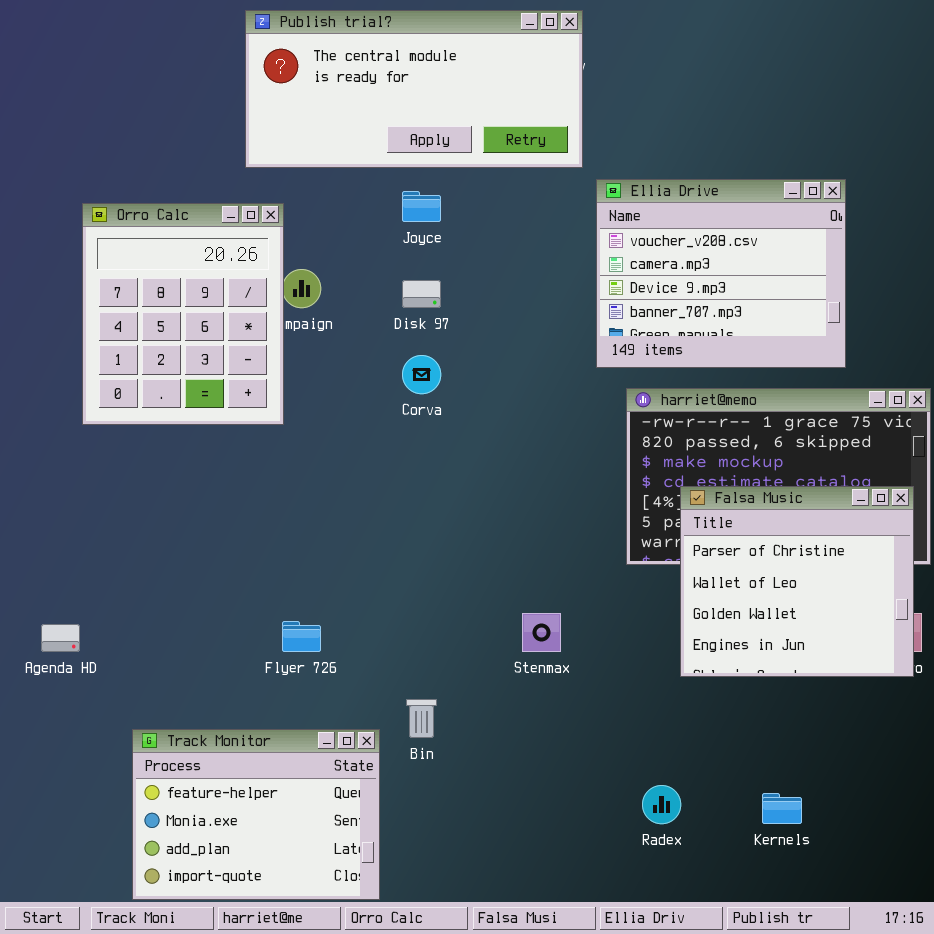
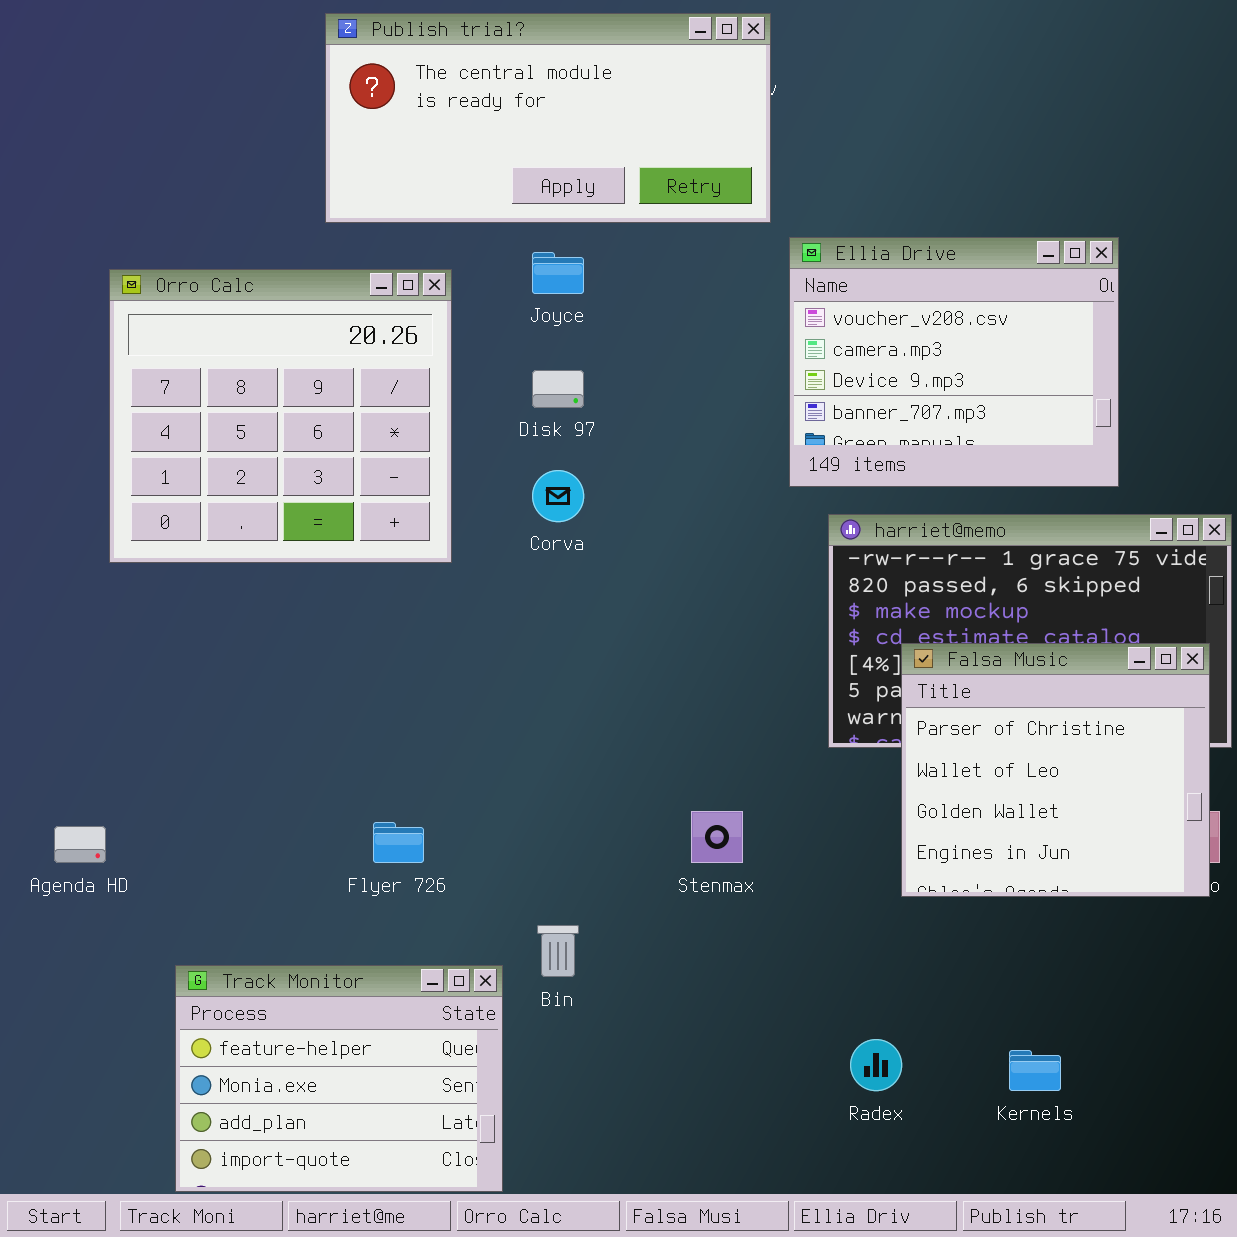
Orro Calc: [82,203,284,425] -> [109,269,452,563], resized

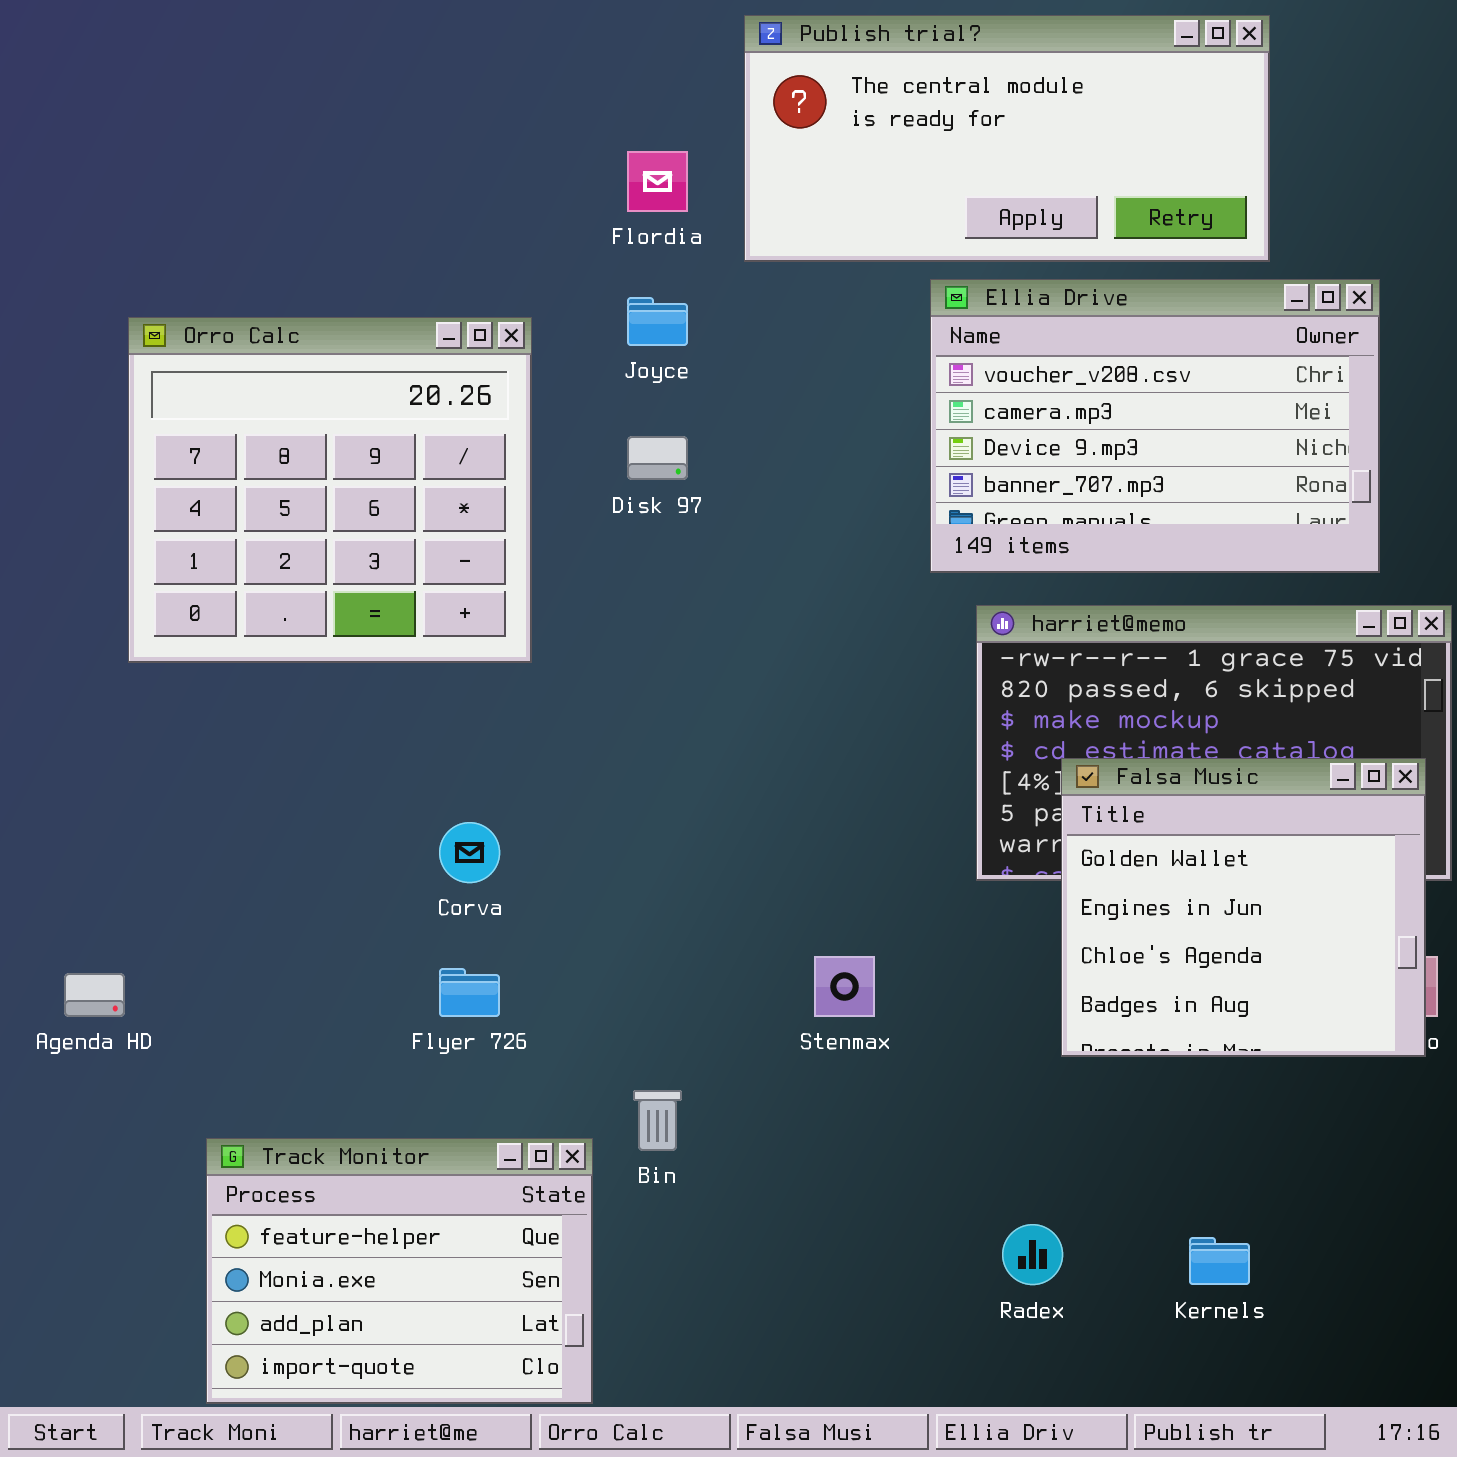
Publish trial?: [325,13,771,223] -> [744,15,1270,262], moved
Ellia Drive: [789,237,1119,487] -> [930,279,1380,573], resized
Corva: [532,470,584,522] -> [439,822,500,883], moved
Falsa Music: [901,643,1210,897] -> [1061,758,1426,1057], scrolled down 2 rows

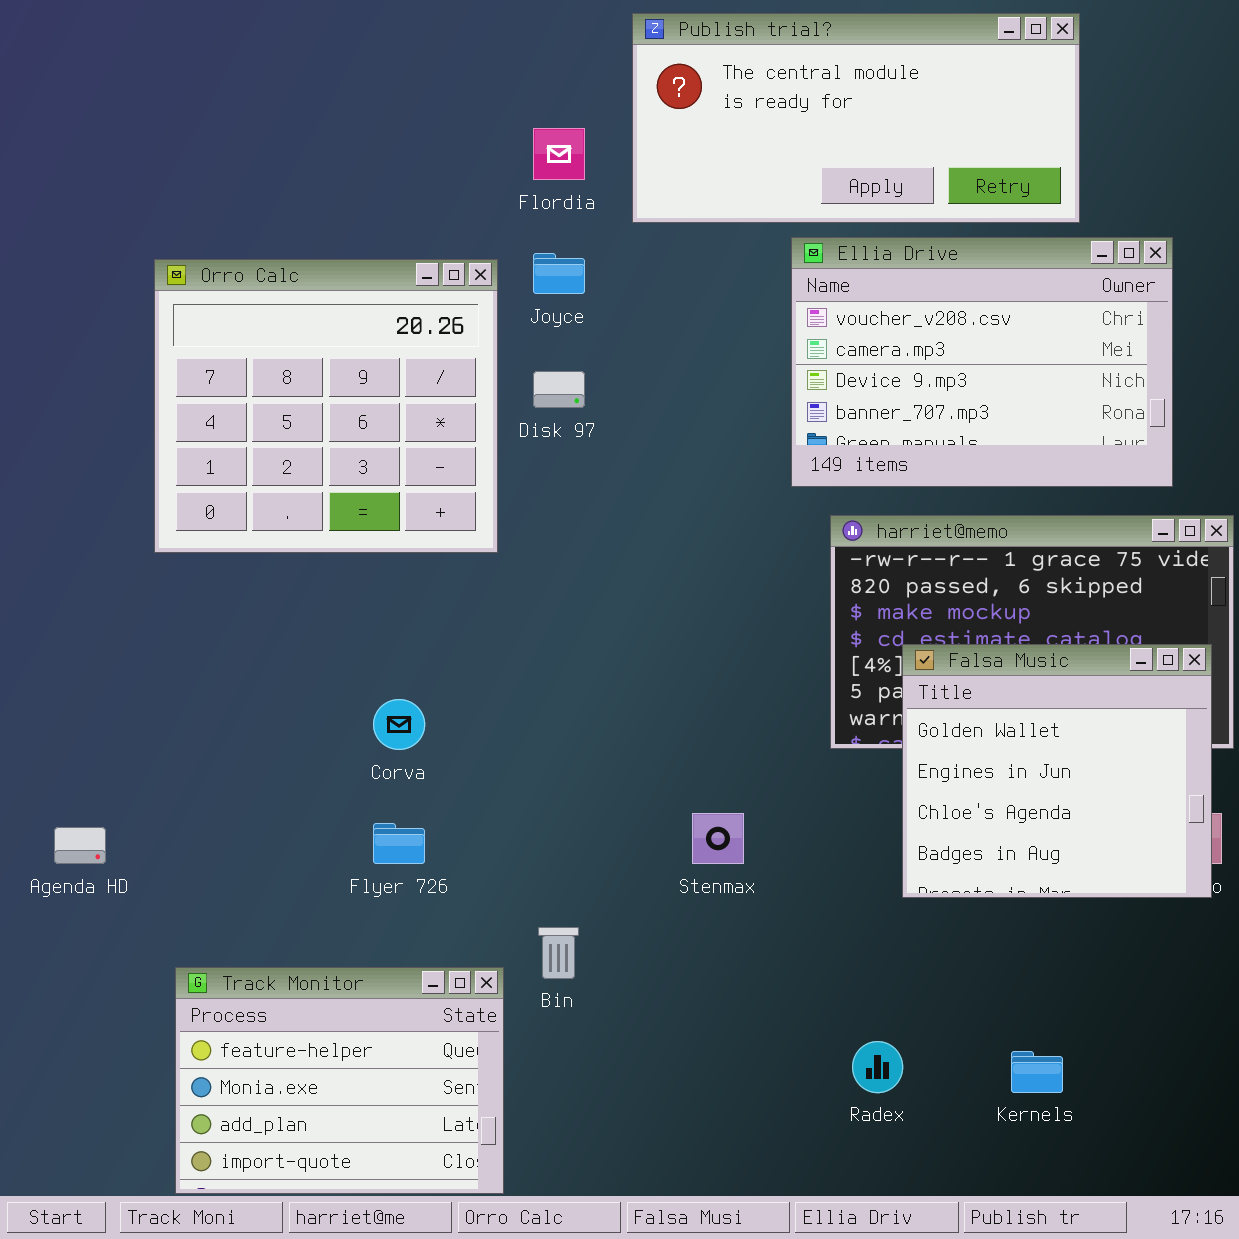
Orro Calc: [128,317,532,663] -> [154,259,498,553], moved

